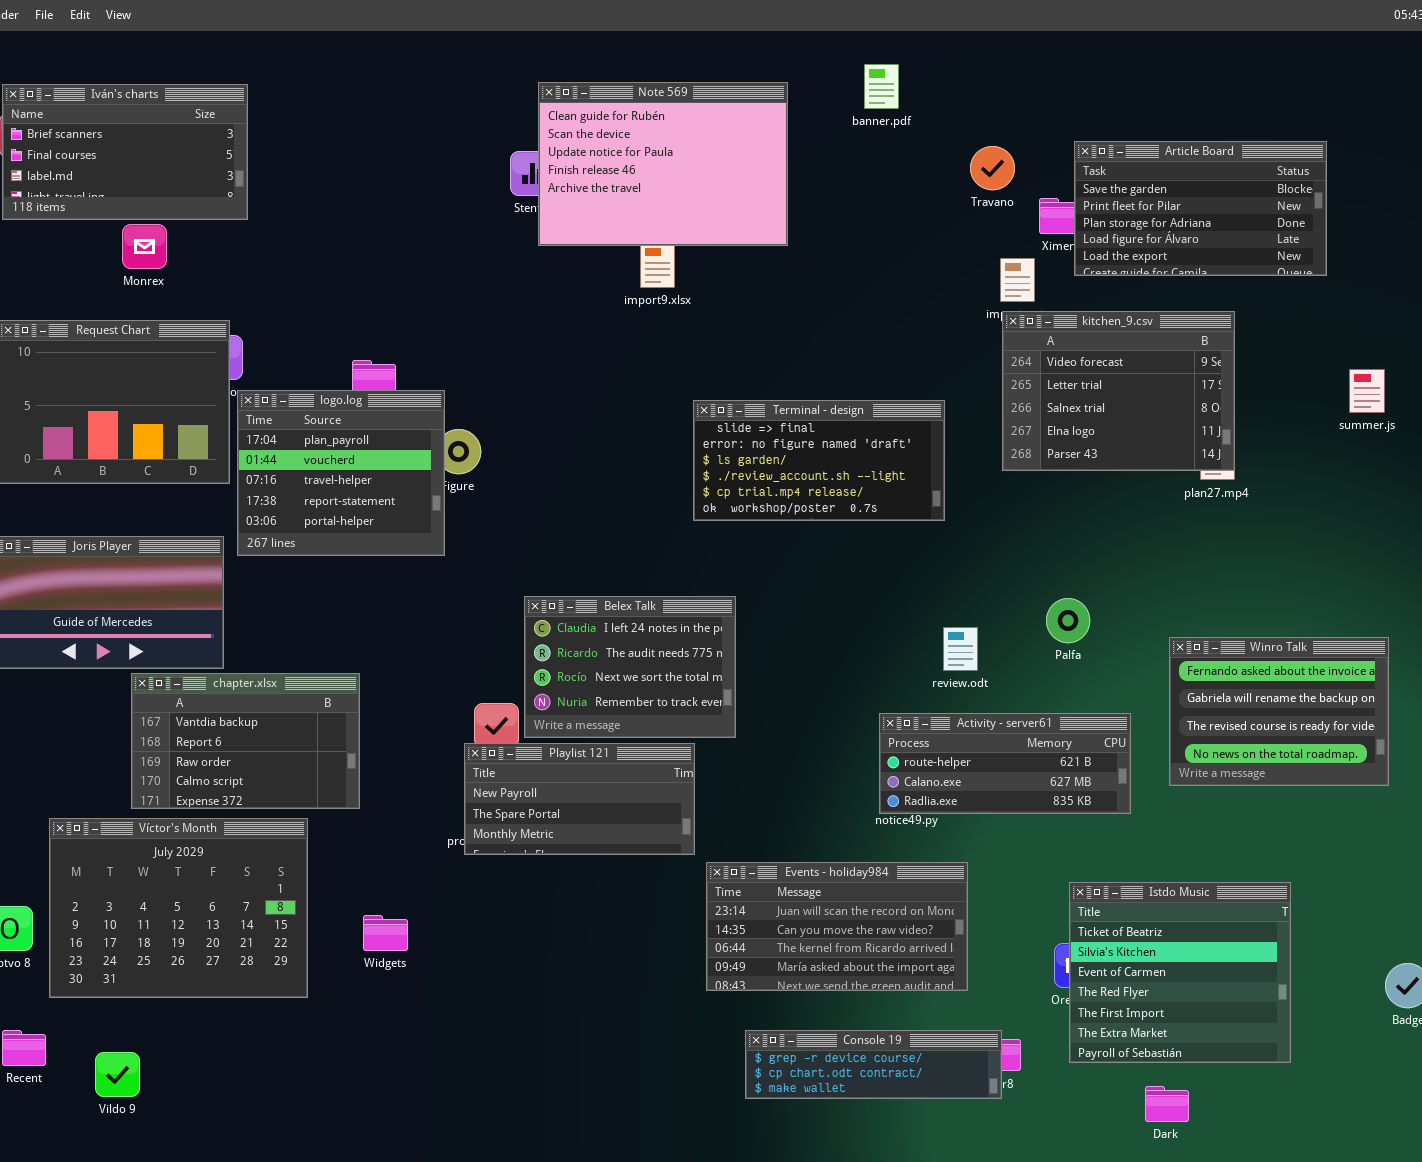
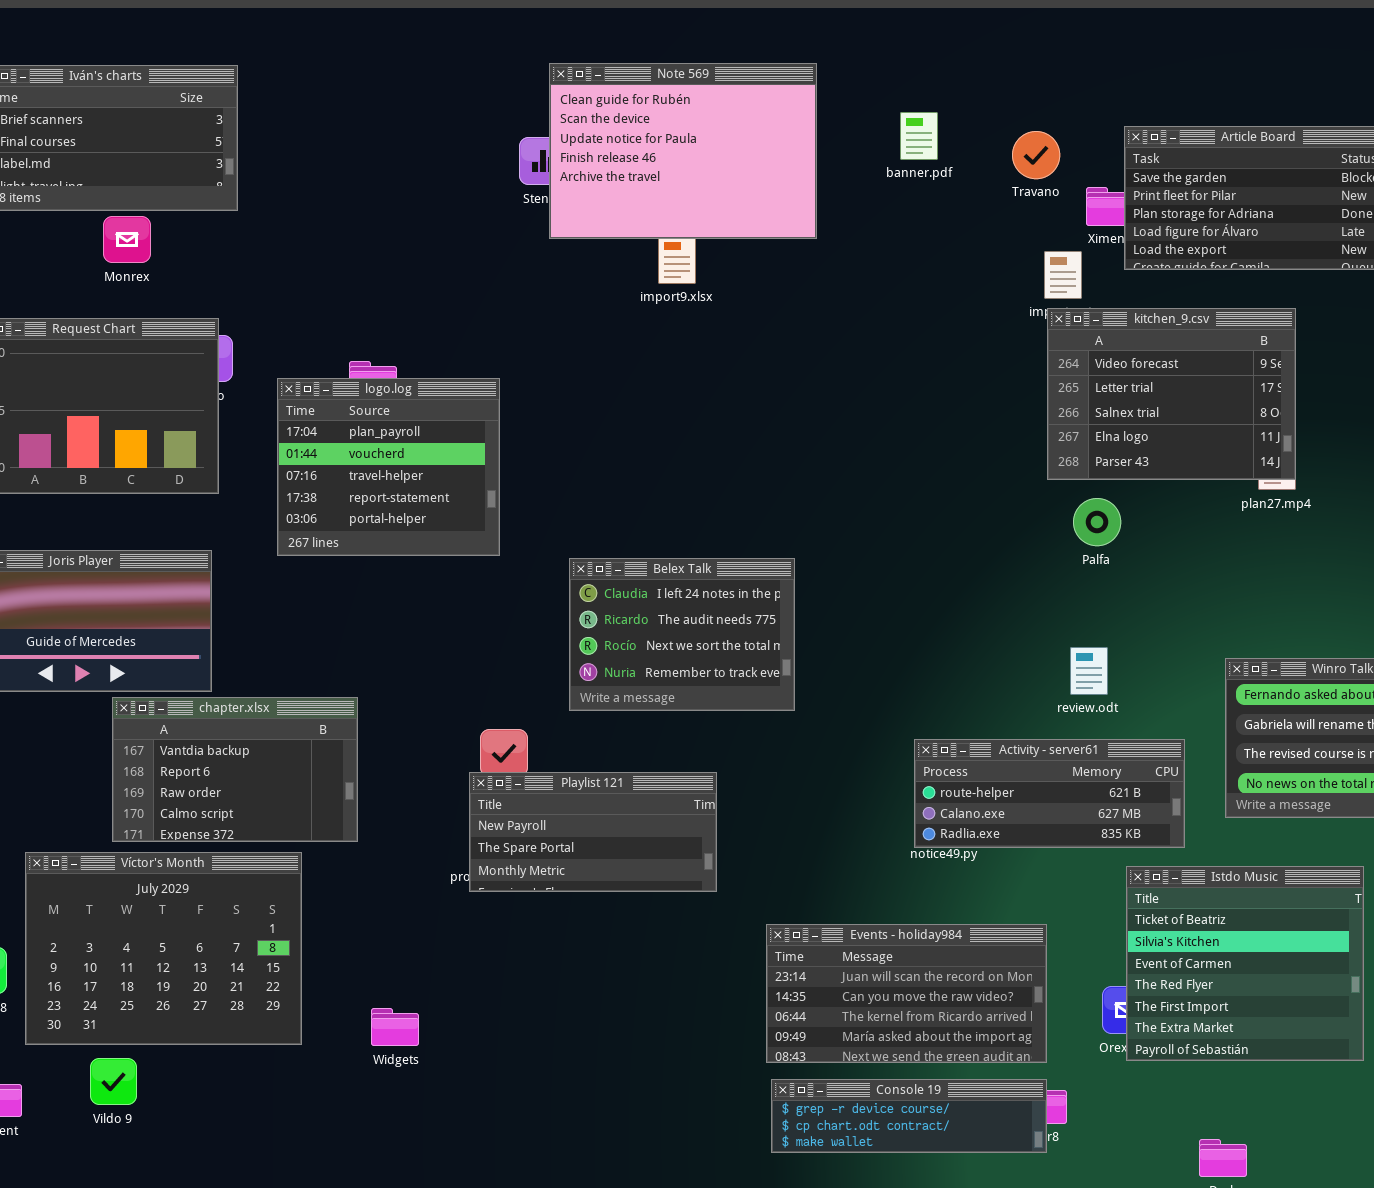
banner.pdf: [864,64,899,109] -> [900,112,938,160], moved
logo.log: [237,390,445,556] -> [277,378,500,556], moved
Terminal - design: [693,400,945,521] -> none, closed
Belex Talk: [524,596,736,738] -> [569,558,795,711], moved
Palfa: [1046,598,1090,643] -> [1073,498,1121,546], moved
review.odt: [943,627,978,671] -> [1070,647,1108,695], moved
Events - holiday984: [706,862,968,991] -> [766,924,1047,1063], moved
Istdo Music: [1069,882,1291,1063] -> [1126,866,1364,1061], moved
Widgets: [363,915,408,951] -> [371,1008,419,1046], moved
Vildo 9: [95,1052,140,1097] -> [90,1058,137,1105], moved

